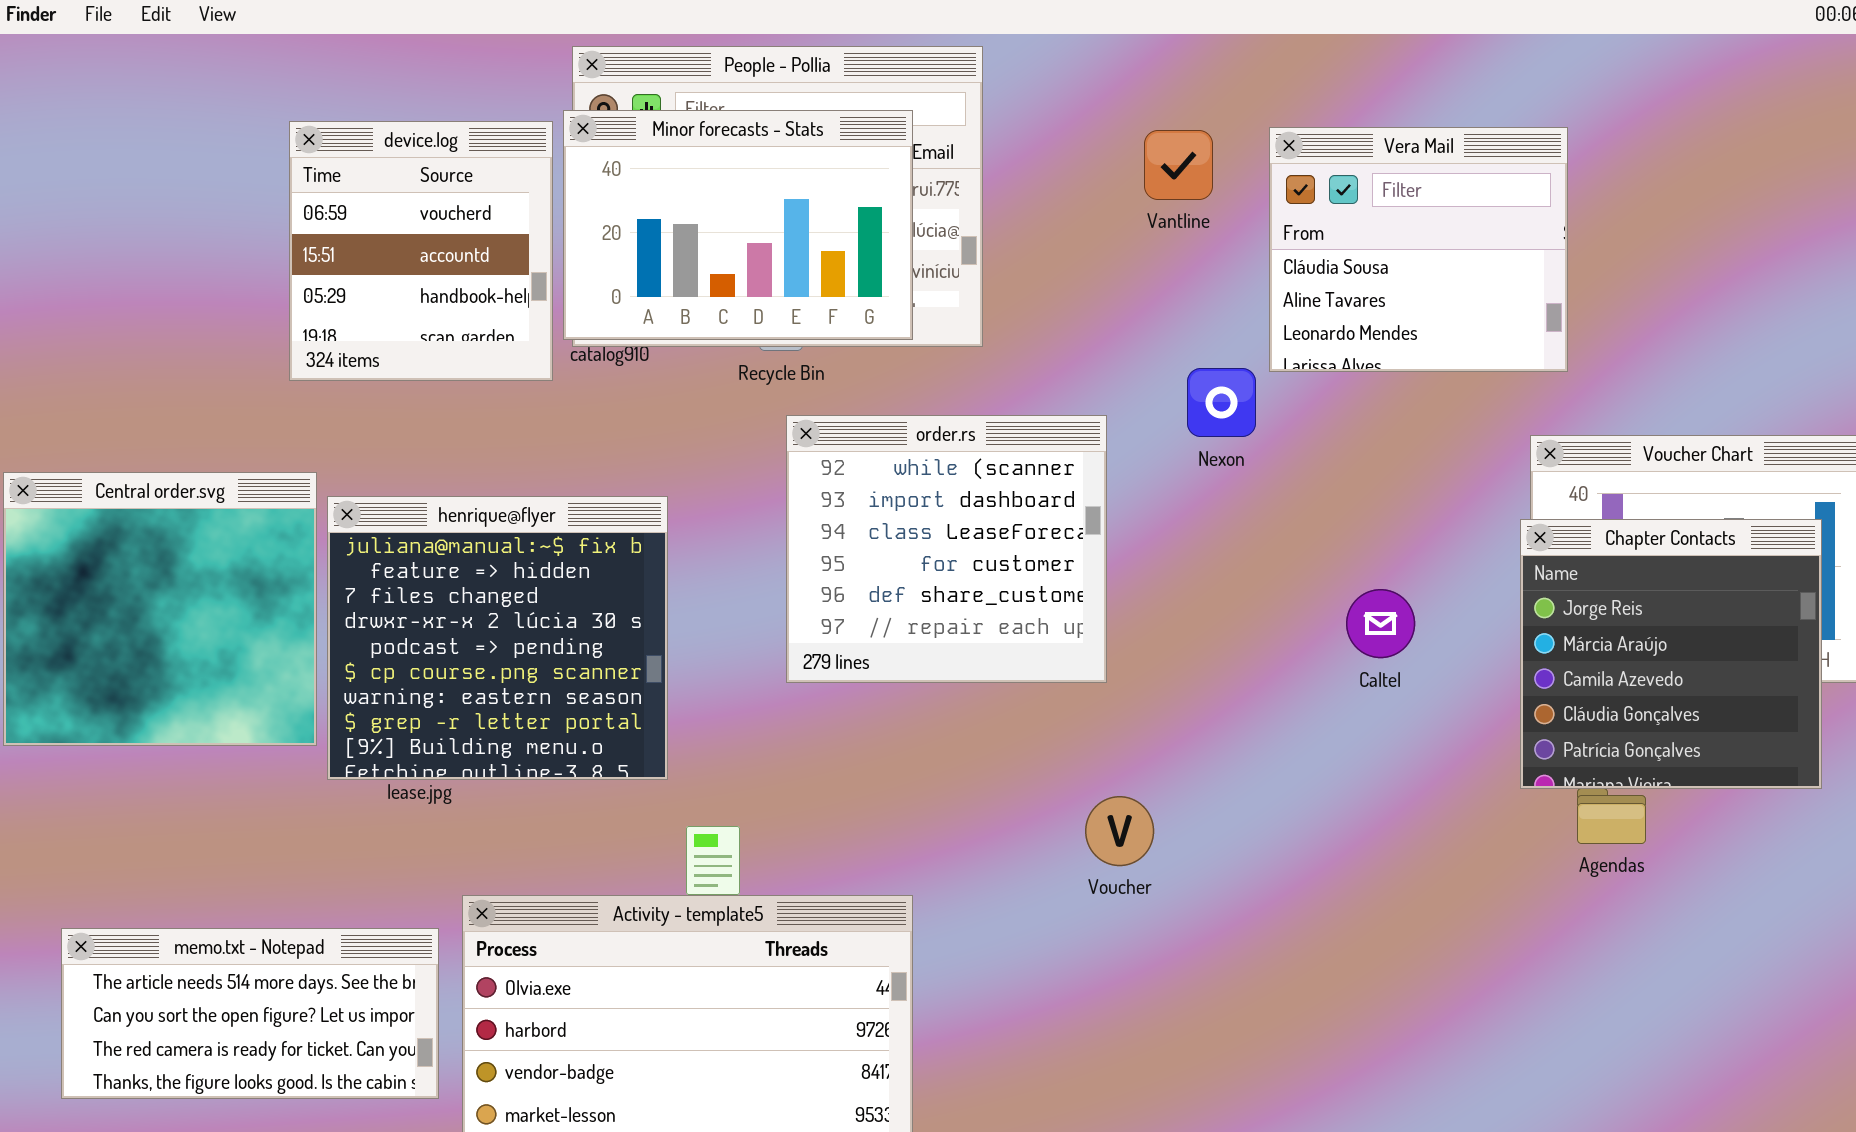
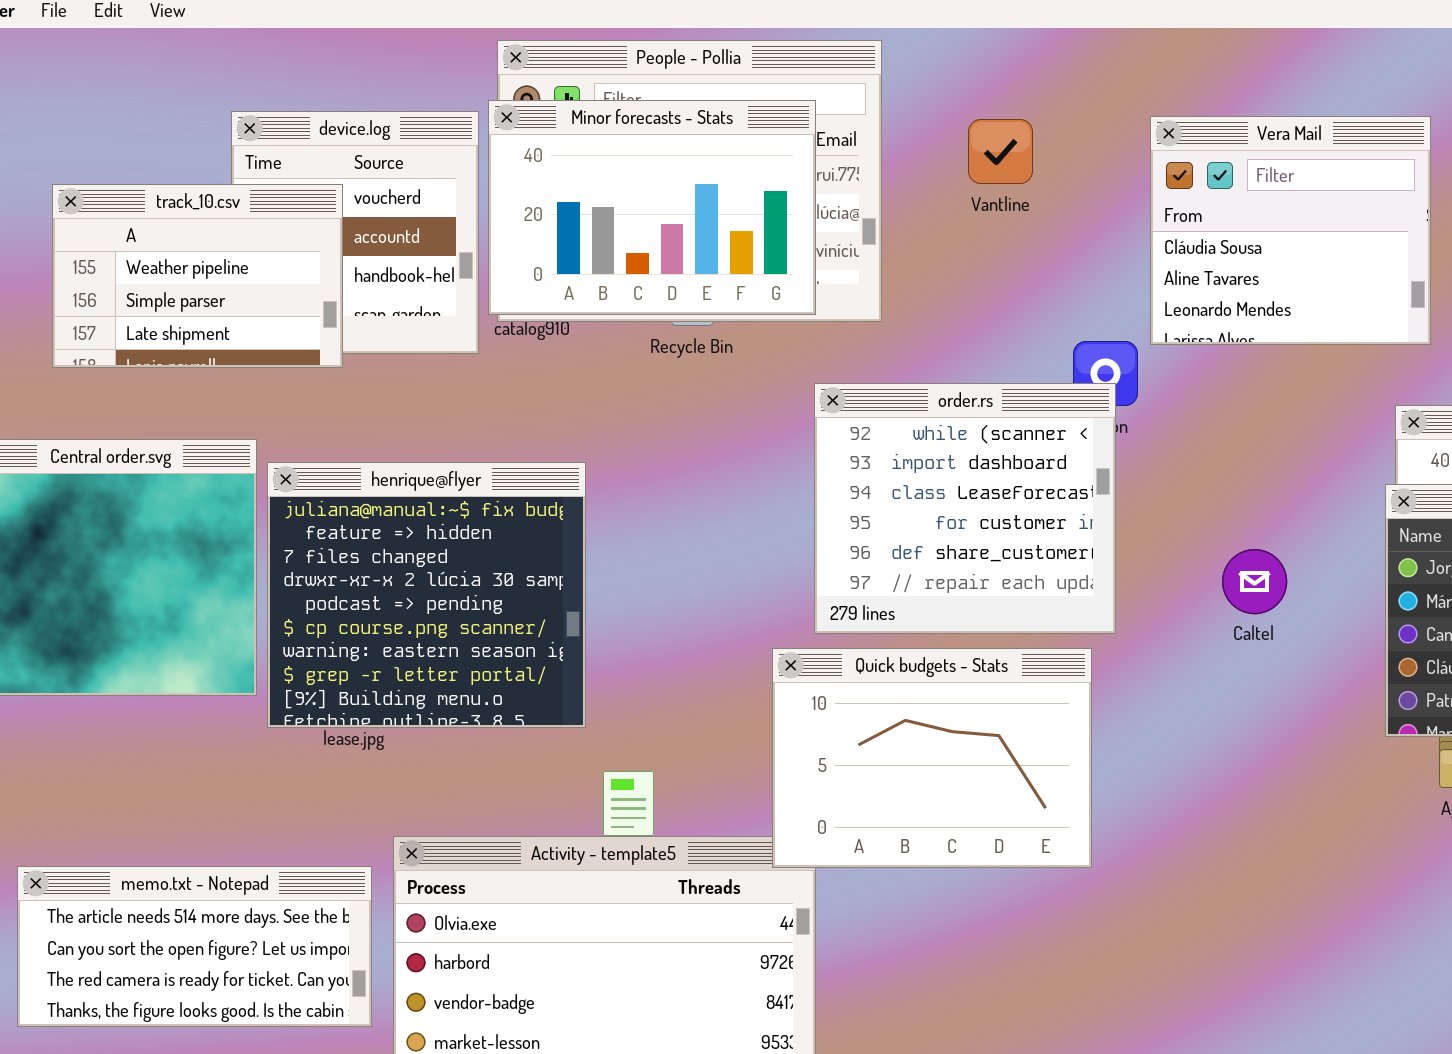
Vantline: [1144,130,1213,200] -> [968,119,1033,184], moved
track_10.csv: none -> [52,184,343,368], opened
order.rs: [786,415,1107,683] -> [814,383,1116,634], moved
Quick budgets - Stats: none -> [772,648,1092,868], opened

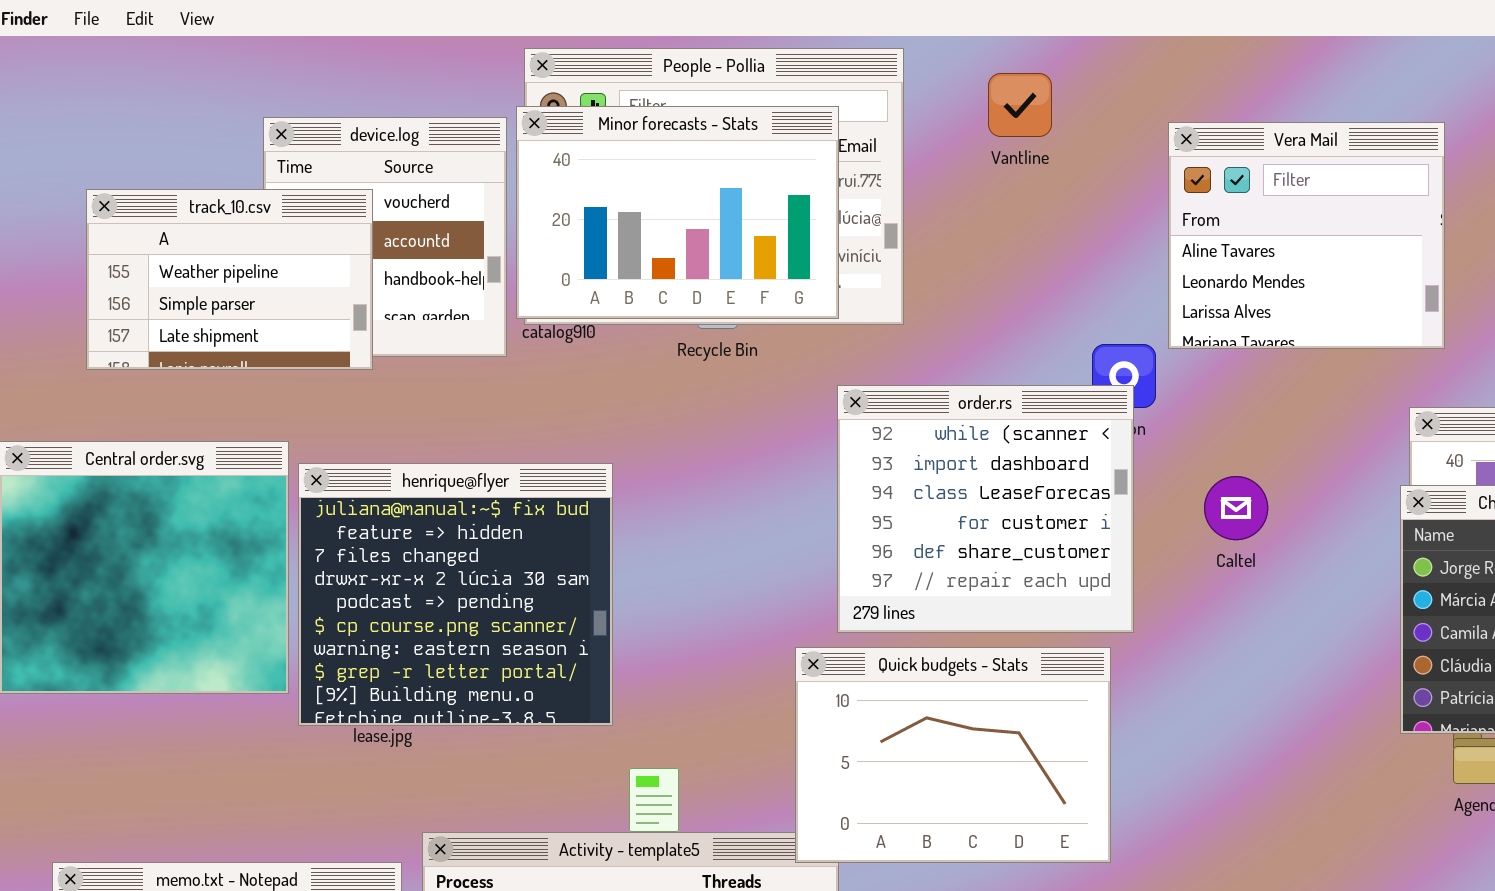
Vera Mail: [1150,116,1431,345] -> [1168,122,1445,349], scrolled down 1 row
Vantline: [968,119,1033,184] -> [988,73,1052,137], moved
Caltel: [1222,549,1287,614] -> [1204,476,1268,540], moved

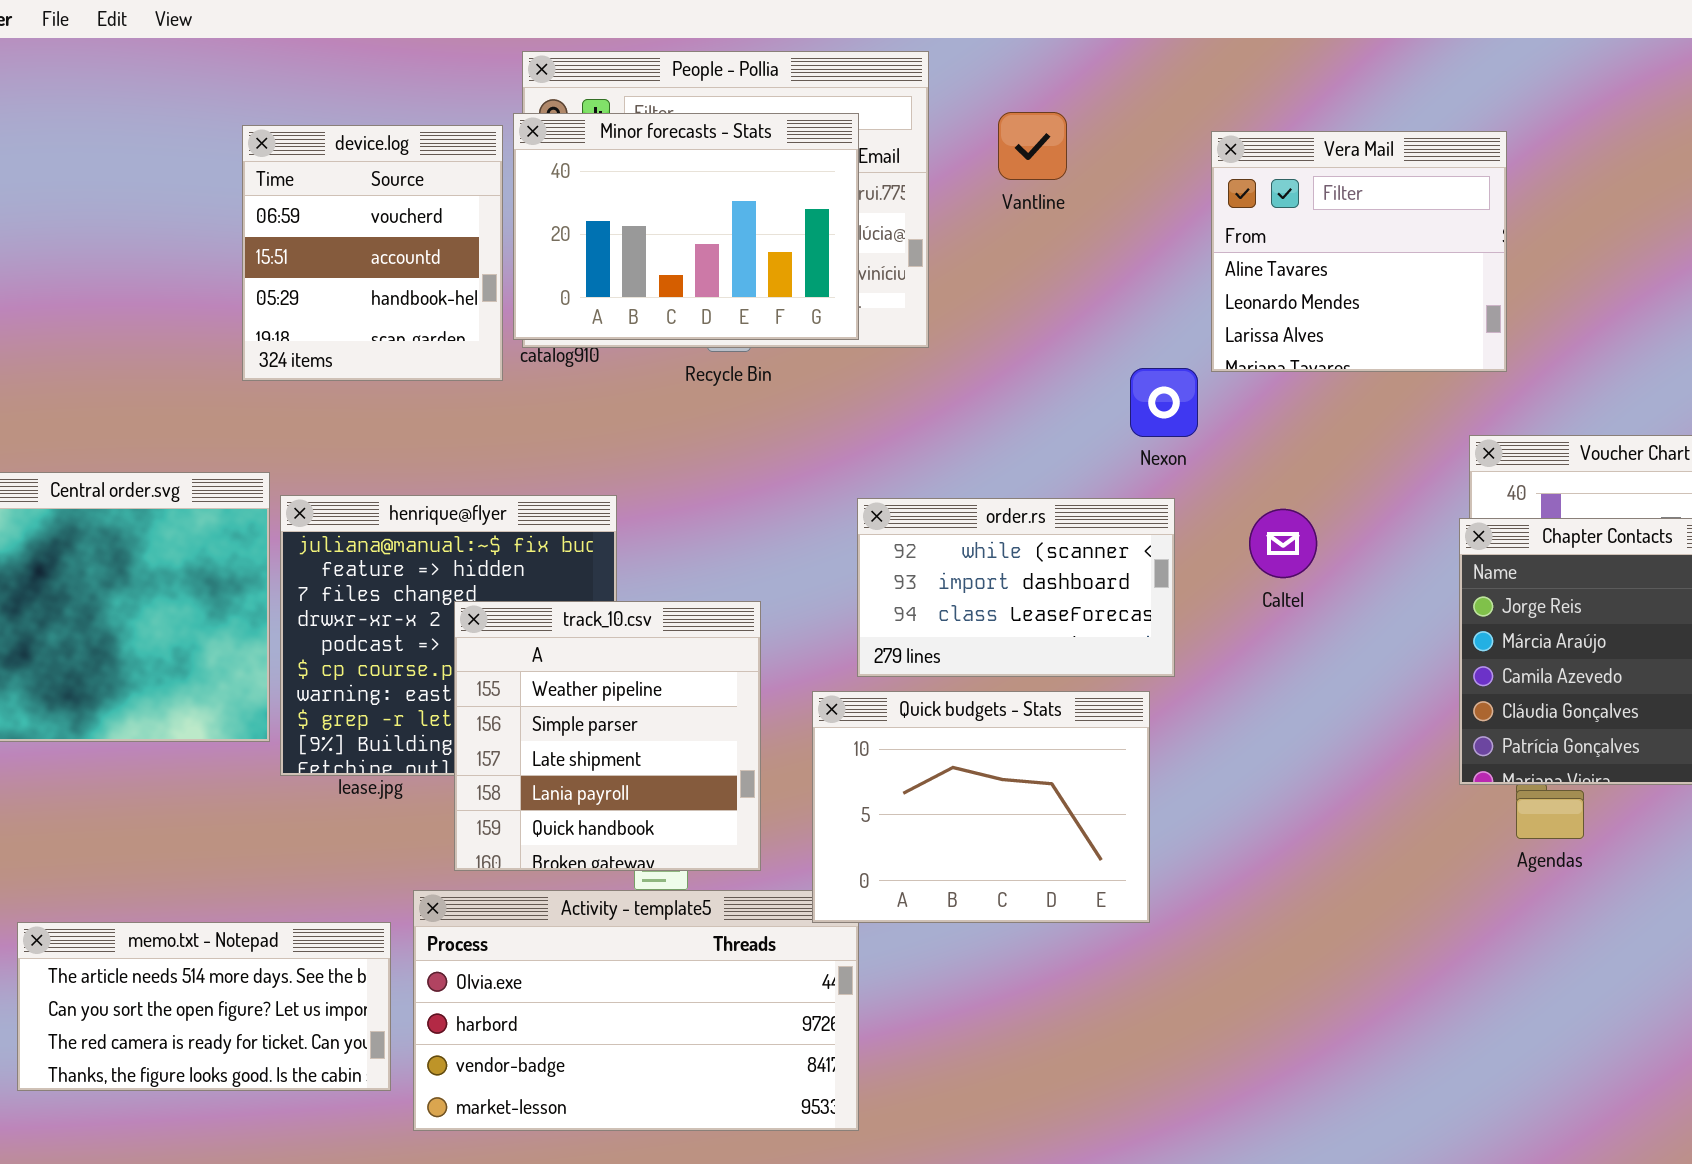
Vantline: [988,73,1052,137] -> [998,112,1067,180], moved
track_10.csv: [86,189,373,370] -> [454,601,761,871], moved, resized
order.rs: [837,385,1134,633] -> [857,498,1175,677], resized

